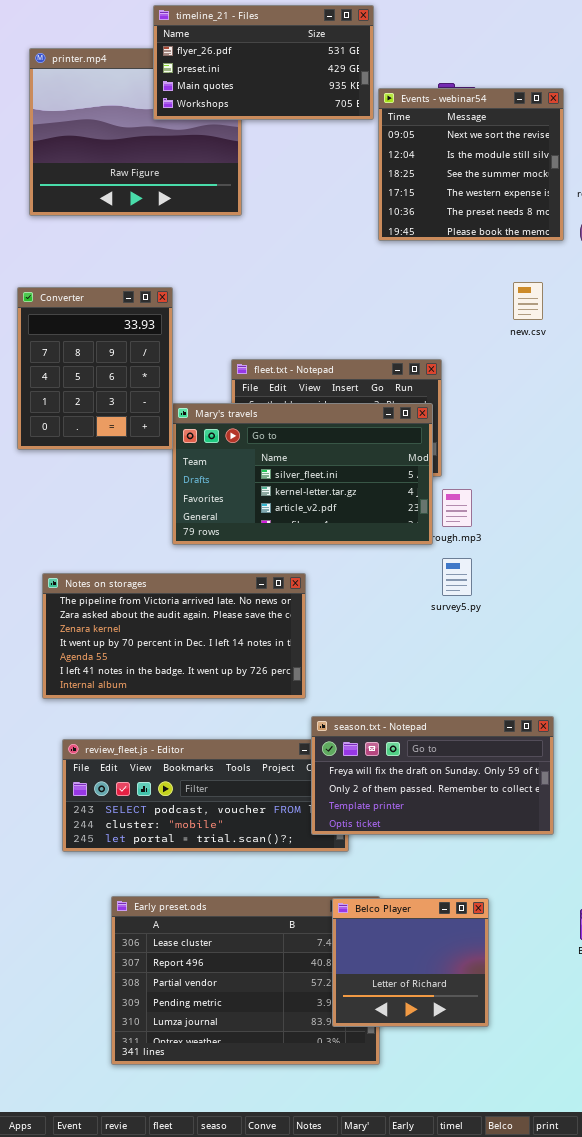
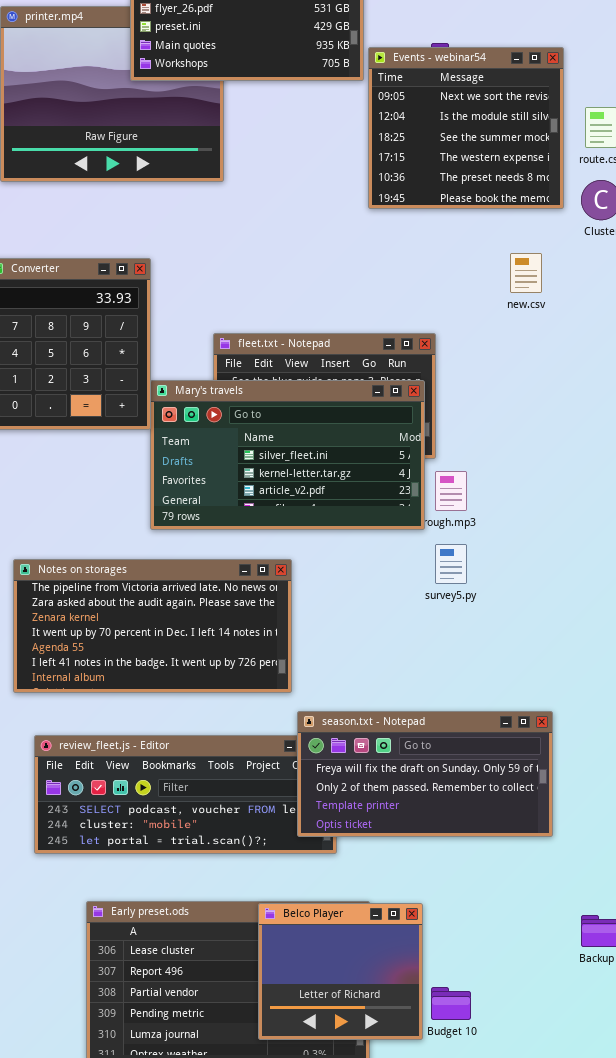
Belco Player: [332,898,489,1027] -> [258,903,423,1040], moved

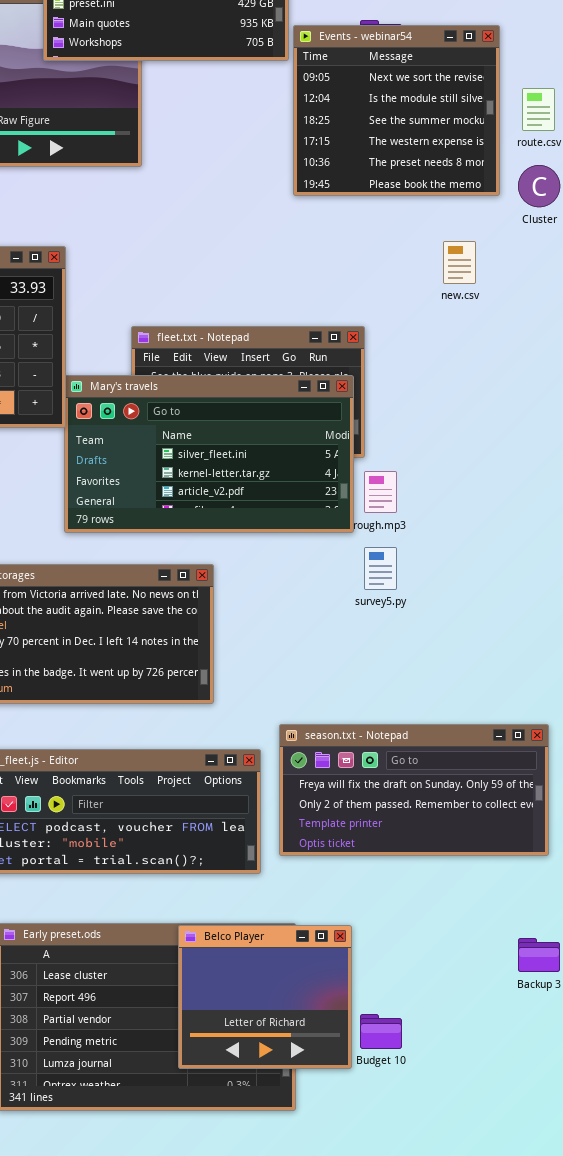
season.txt - Notepad: [297,711,553,837] -> [279,724,549,856], moved

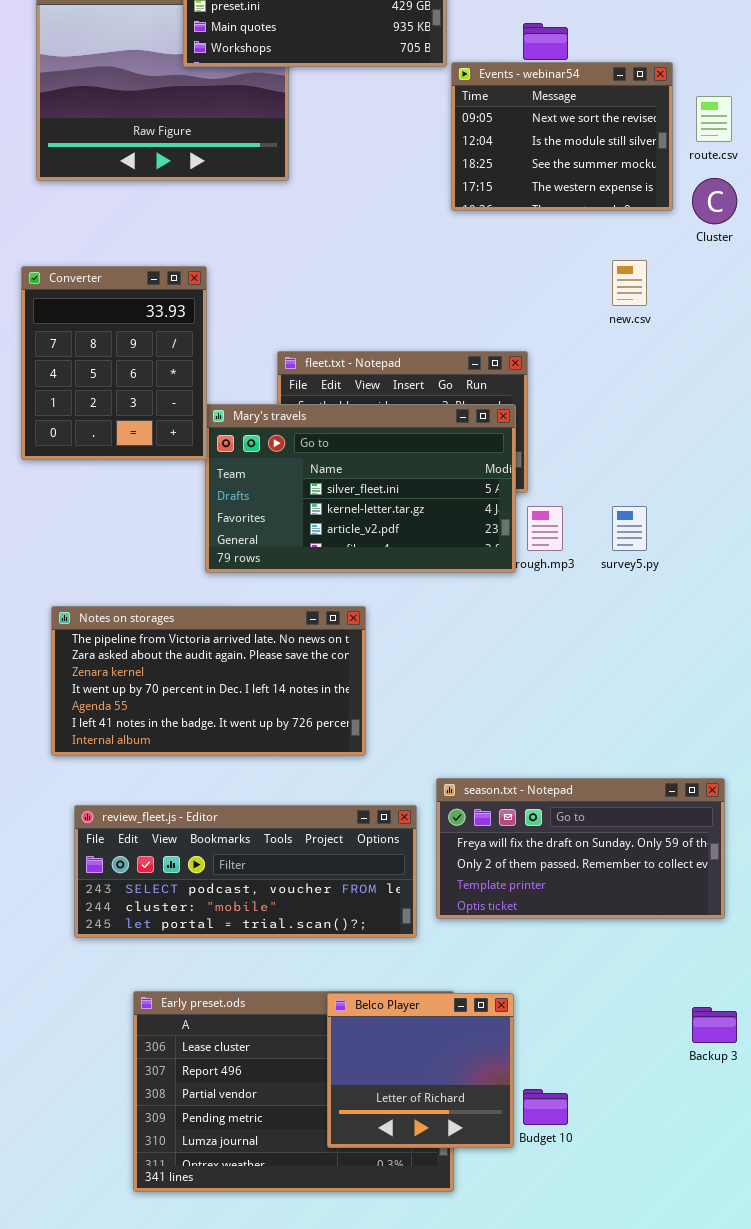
Events - webinar54: [293,25,500,196] -> [451,62,673,211], resized
survey5.py: [364,547,397,590] -> [612,506,647,551], moved

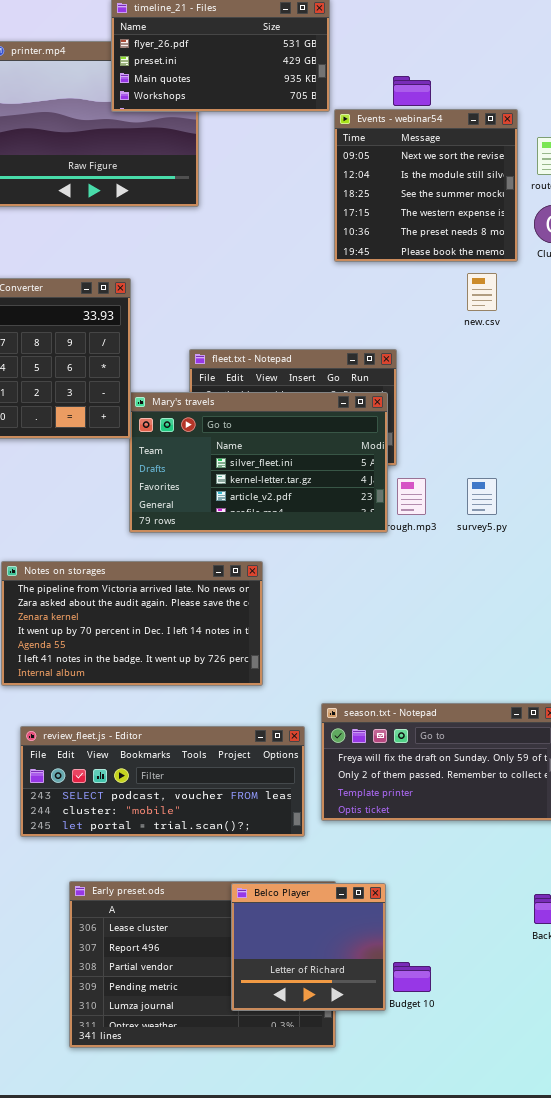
Events - webinar54: [451,62,673,211] -> [334,109,518,262], resized

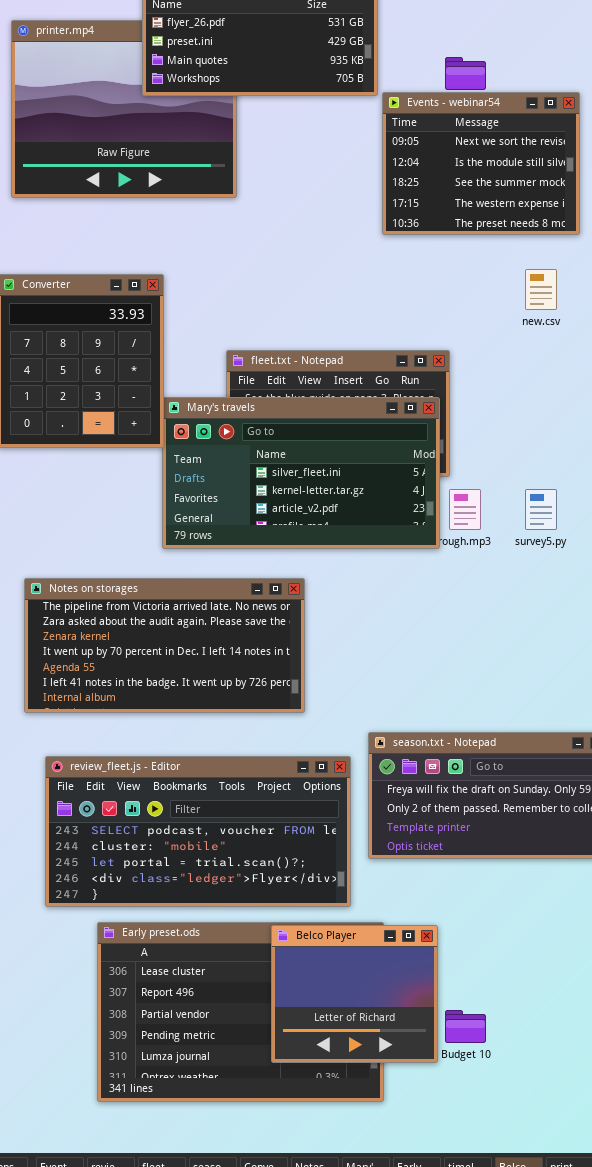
Events - webinar54: [334,109,518,262] -> [382,92,580,235], resized
review_fleet.js - Editor: [20,726,305,837] -> [45,756,351,907], resized

